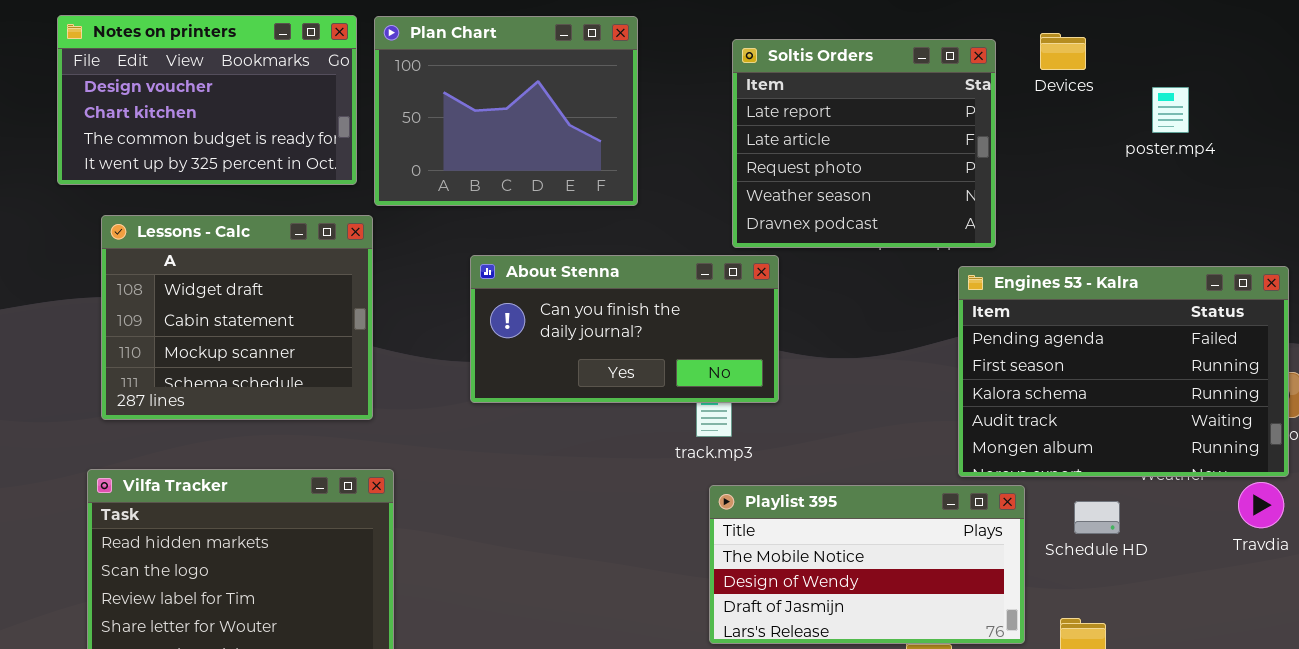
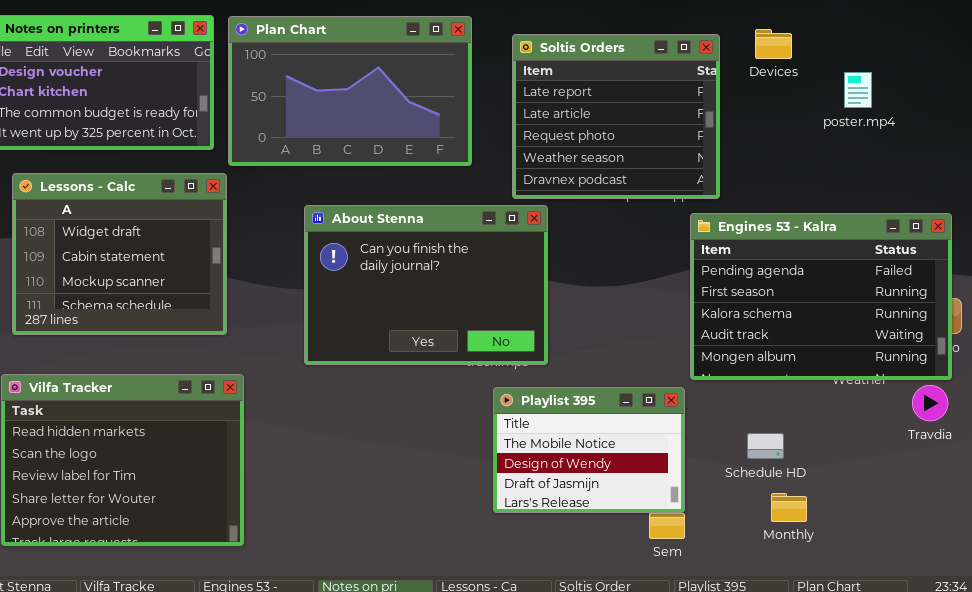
Plan Chart: [374,16,638,206] -> [228,16,472,166], resized
About Stenna: [470,255,779,403] -> [304,205,548,365], resized
Playlist 395: [709,485,1025,644] -> [493,387,685,513], resized
Schedule HD: [1074,501,1120,534] -> [747,433,784,459], moved

